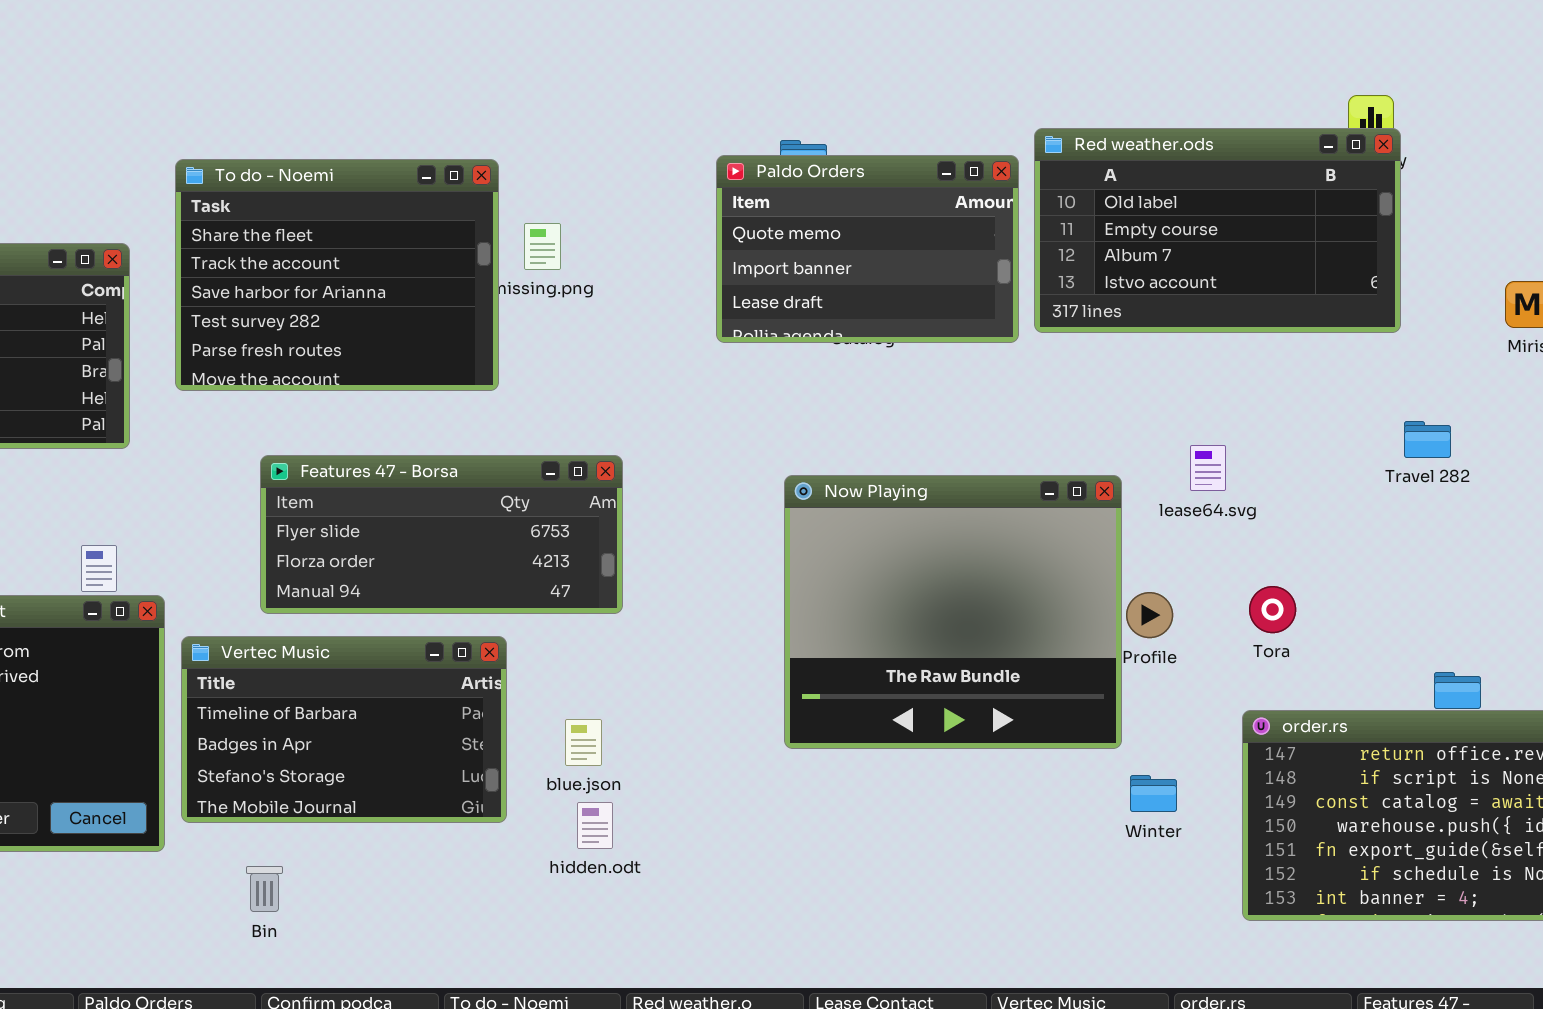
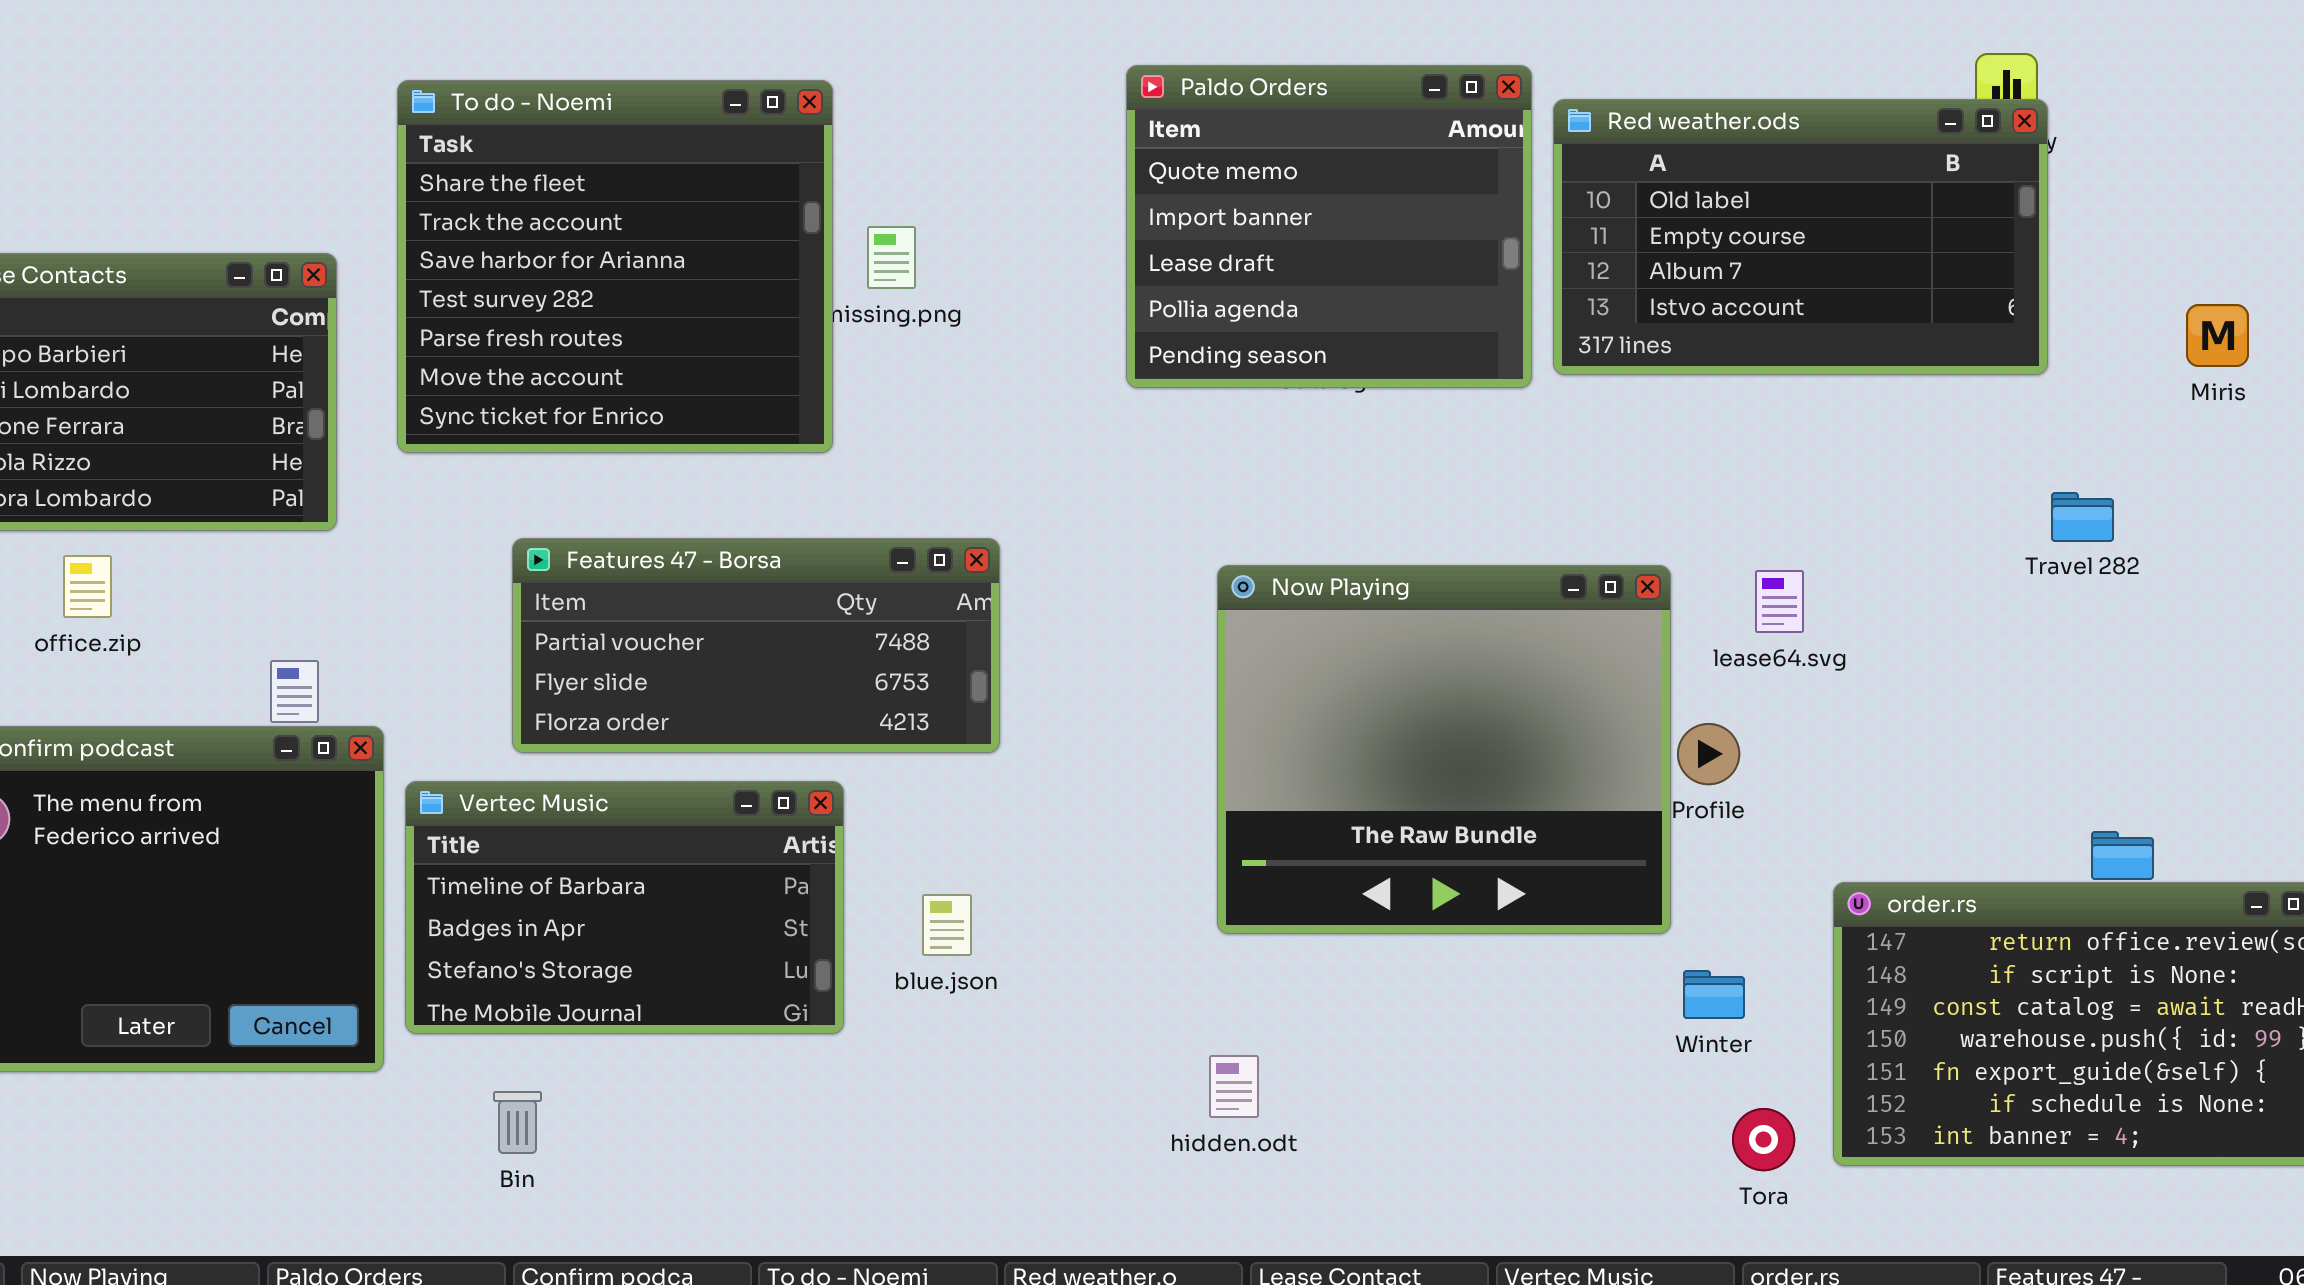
Paldo Orders: [716,155,1019,343] -> [1126,65,1532,388], resized
To do - Noemi: [175,159,499,391] -> [397,80,833,453], resized
lease64.svg: [1190,445,1226,491] -> [1755,570,1804,633], moved
Features 47 - Borsa: [260,455,623,614] -> [512,538,1000,753], scrolled up 1 row
Tora: [1249,586,1296,633] -> [1732,1108,1795,1171], moved
hidden.odt: [577,802,613,849] -> [1209,1055,1259,1118], moved

